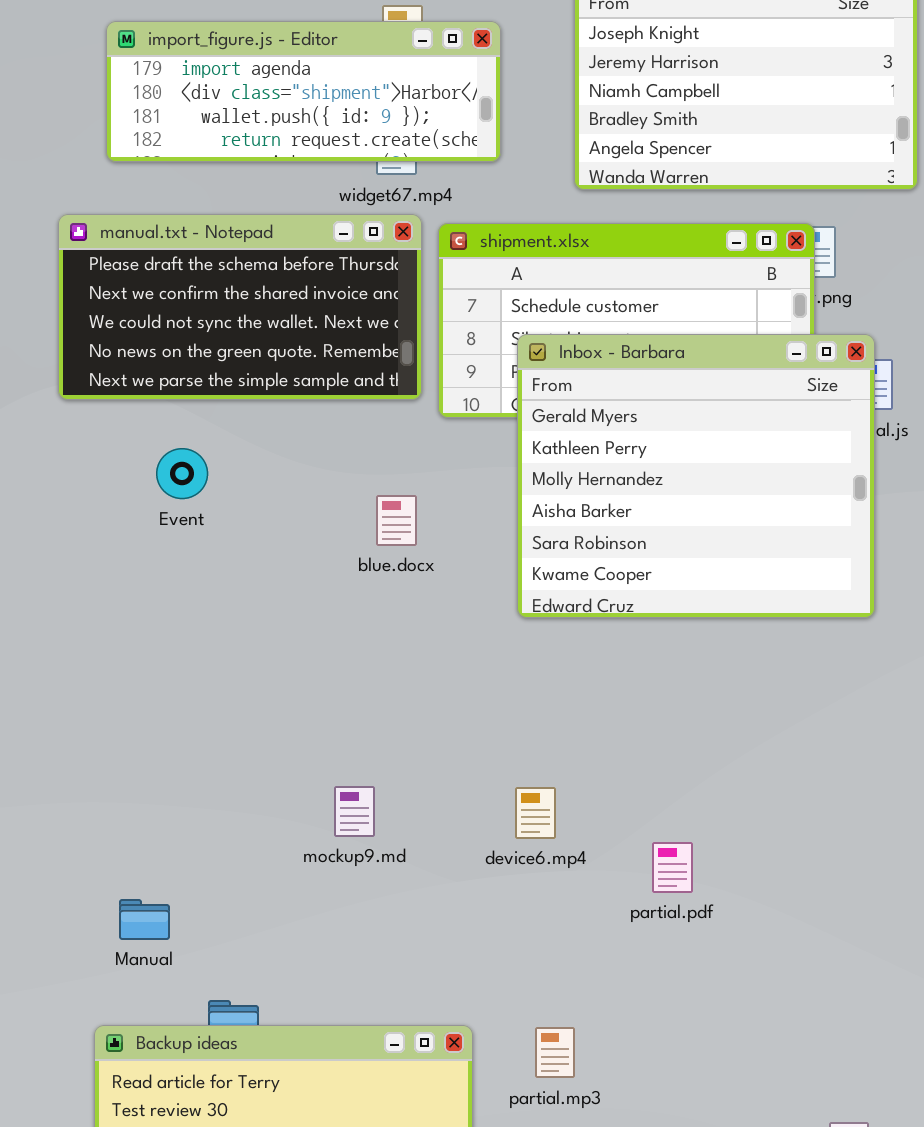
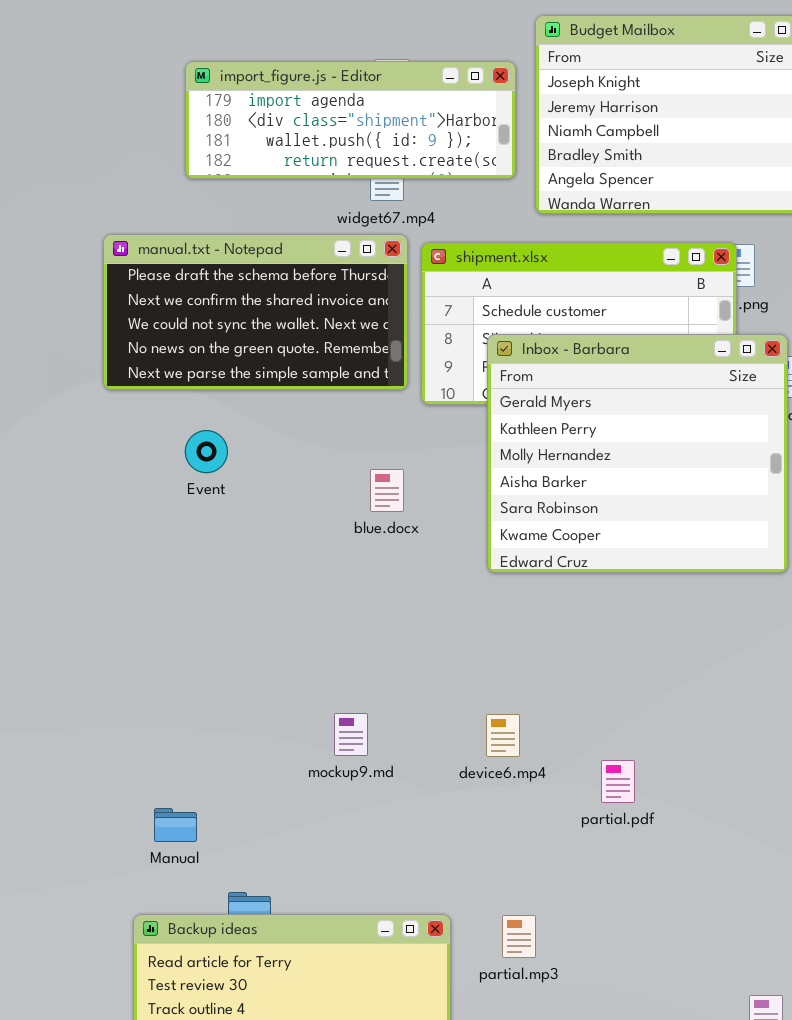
import_figure.js - Editor: [106,21,501,162] -> [185,61,516,179], moved

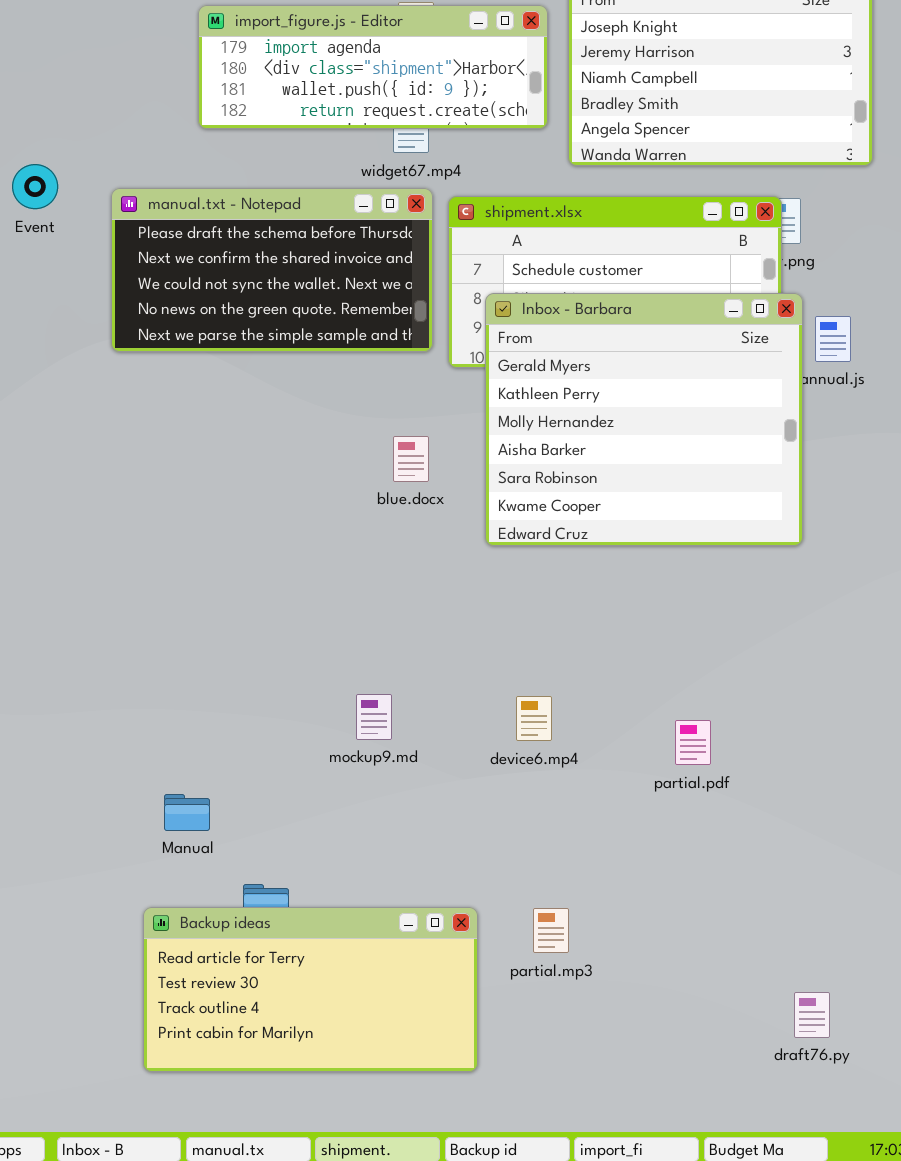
Inbox - Barbara: [487,334,788,573] -> [485,293,803,546], moved
Event: [185,430,228,473] -> [12,164,58,209], moved
partial.pdf: [601,760,635,803] -> [675,720,711,765], moved

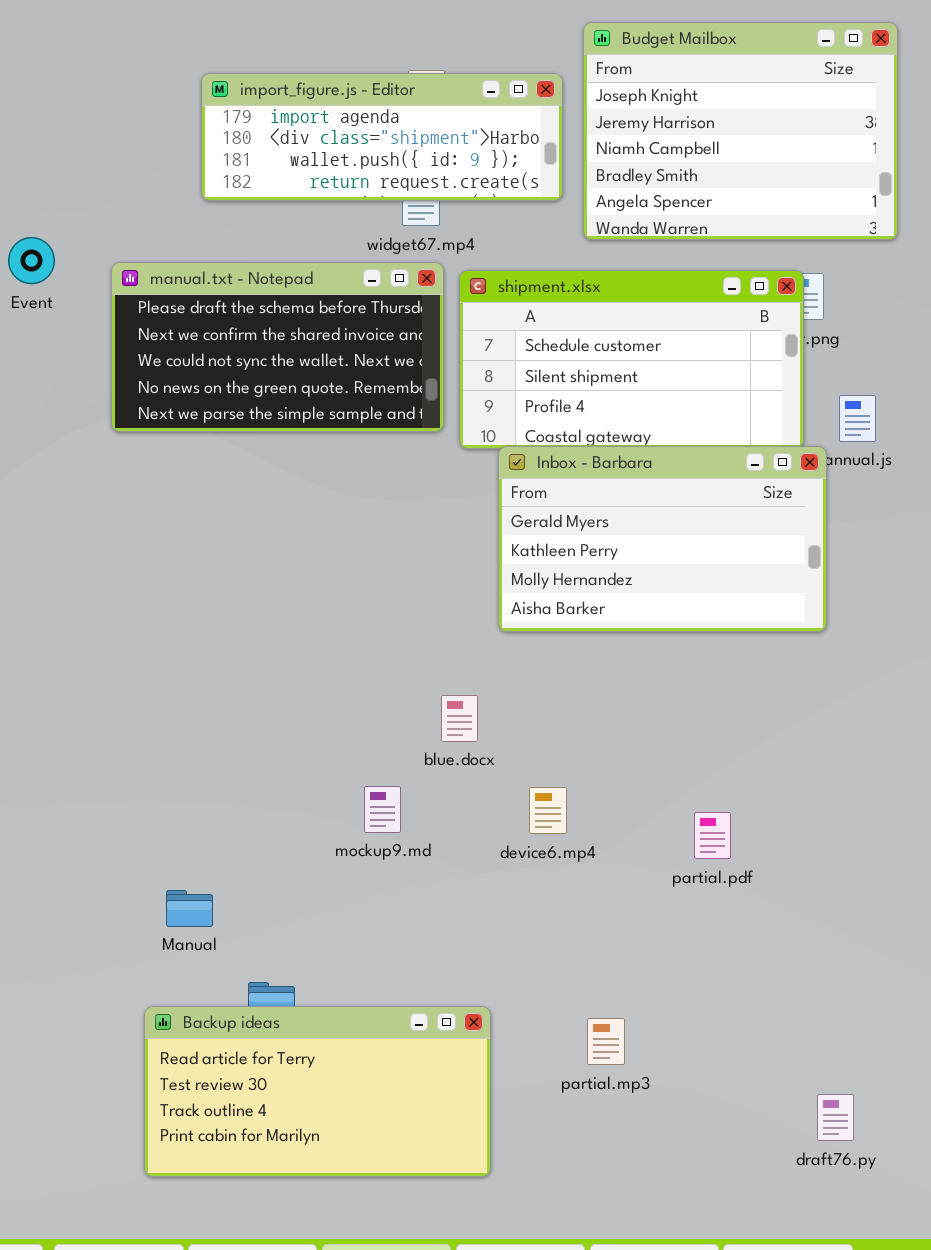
Inbox - Barbara: [485,293,803,546] -> [498,446,827,632], resized
blue.docx: [393,436,429,482] -> [441,695,478,742], moved
partial.mp3: [533,908,569,953] -> [587,1018,625,1065], moved

